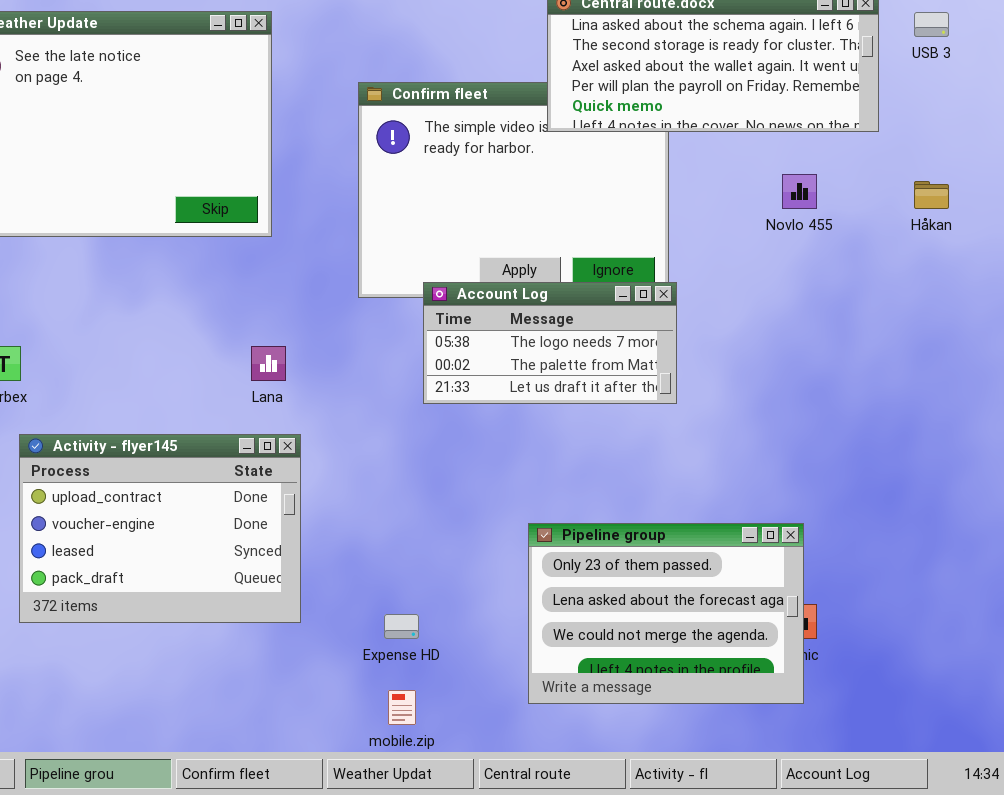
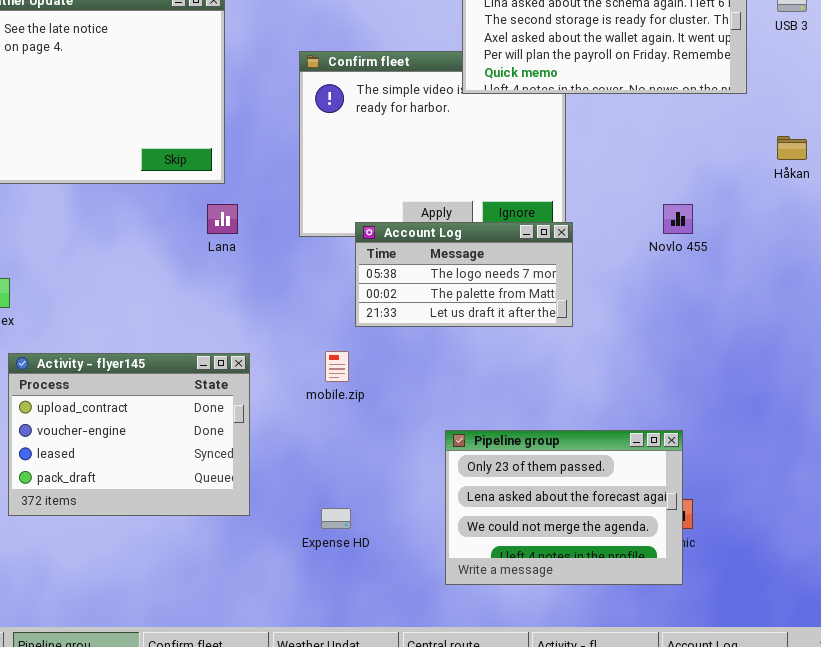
Novlo 455: [782,174,817,209] -> [663,204,693,234], moved
Lana: [251,346,286,381] -> [207,204,238,234], moved
mobile.zip: [388,690,416,725] -> [325,351,349,382], moved

